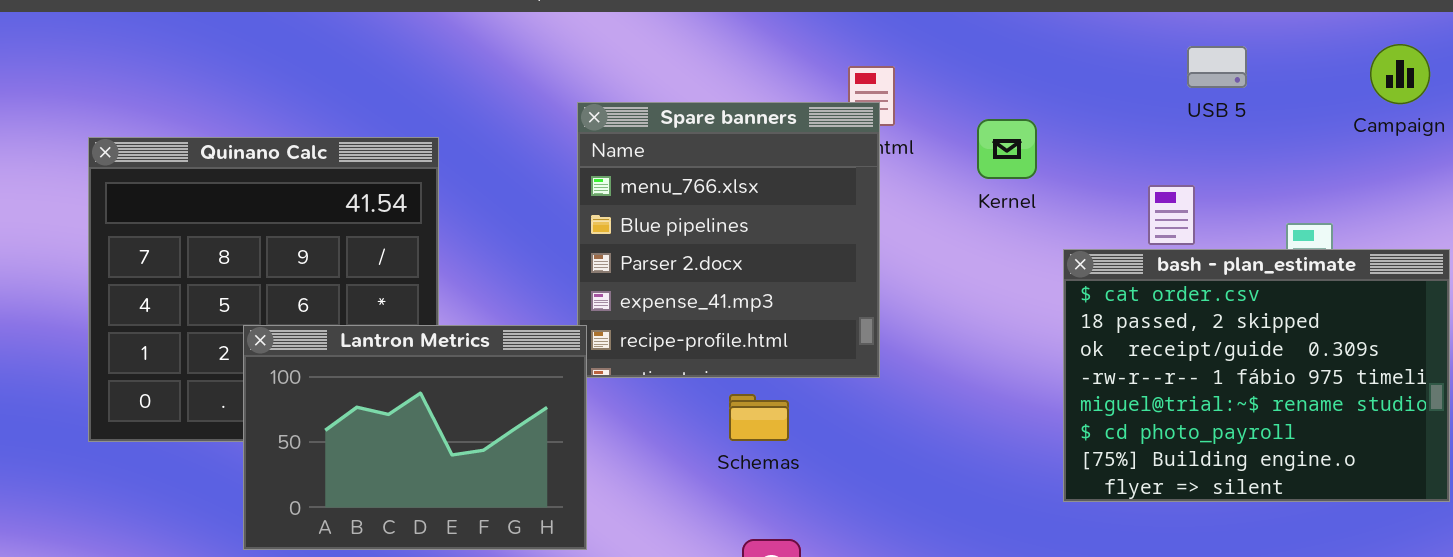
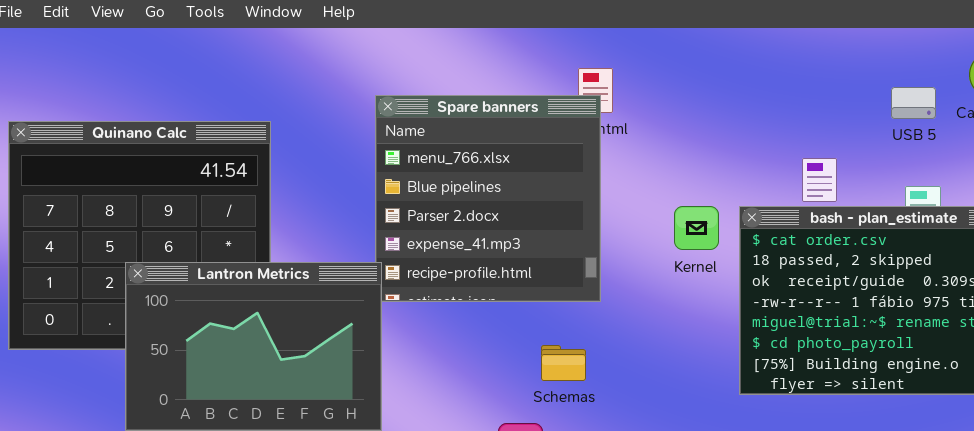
USB 5: [1187,46,1247,88] -> [891,87,936,119], moved
Kernel: [977,119,1037,179] -> [674,206,719,250], moved
Schemas: [729,394,789,441] -> [541,345,586,381], moved

